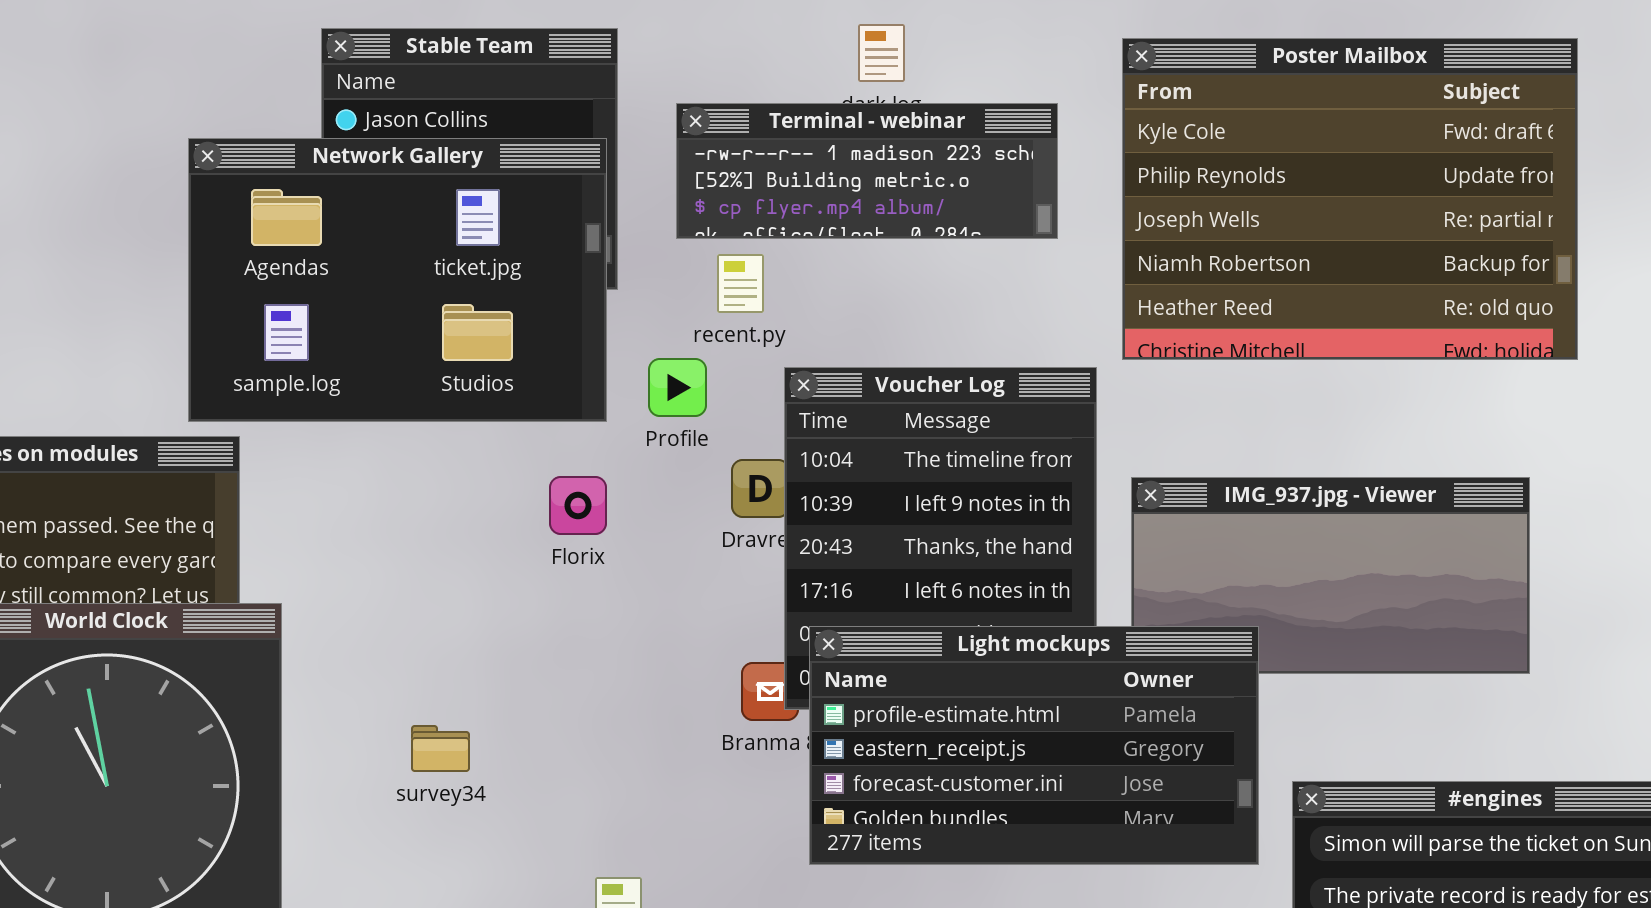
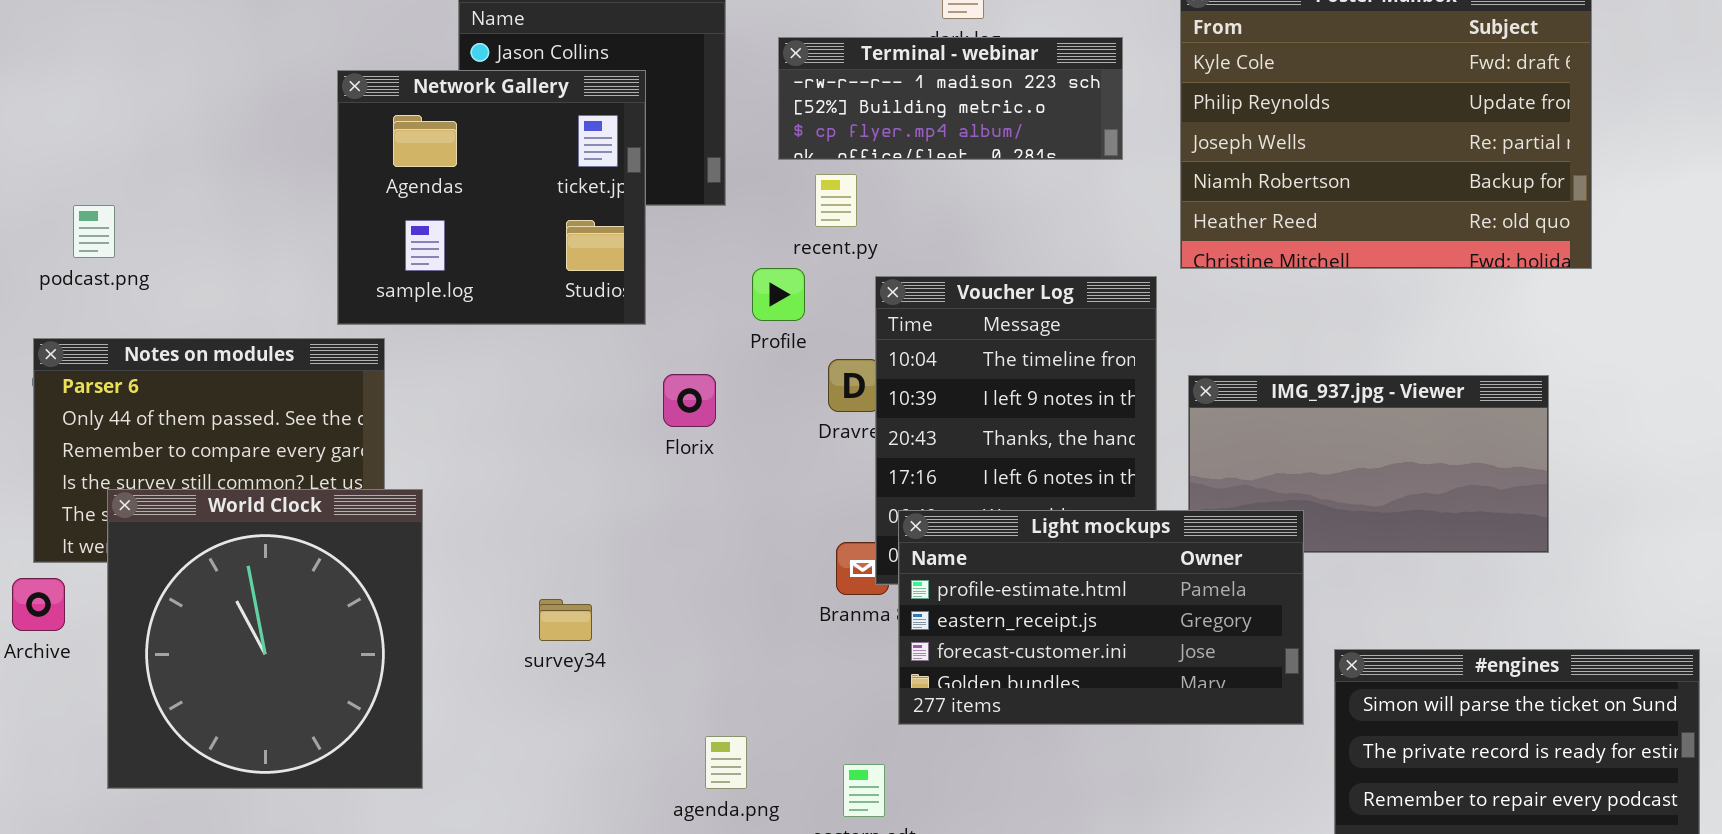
Network Gallery: [188,138,607,422] -> [337,70,646,325], resized

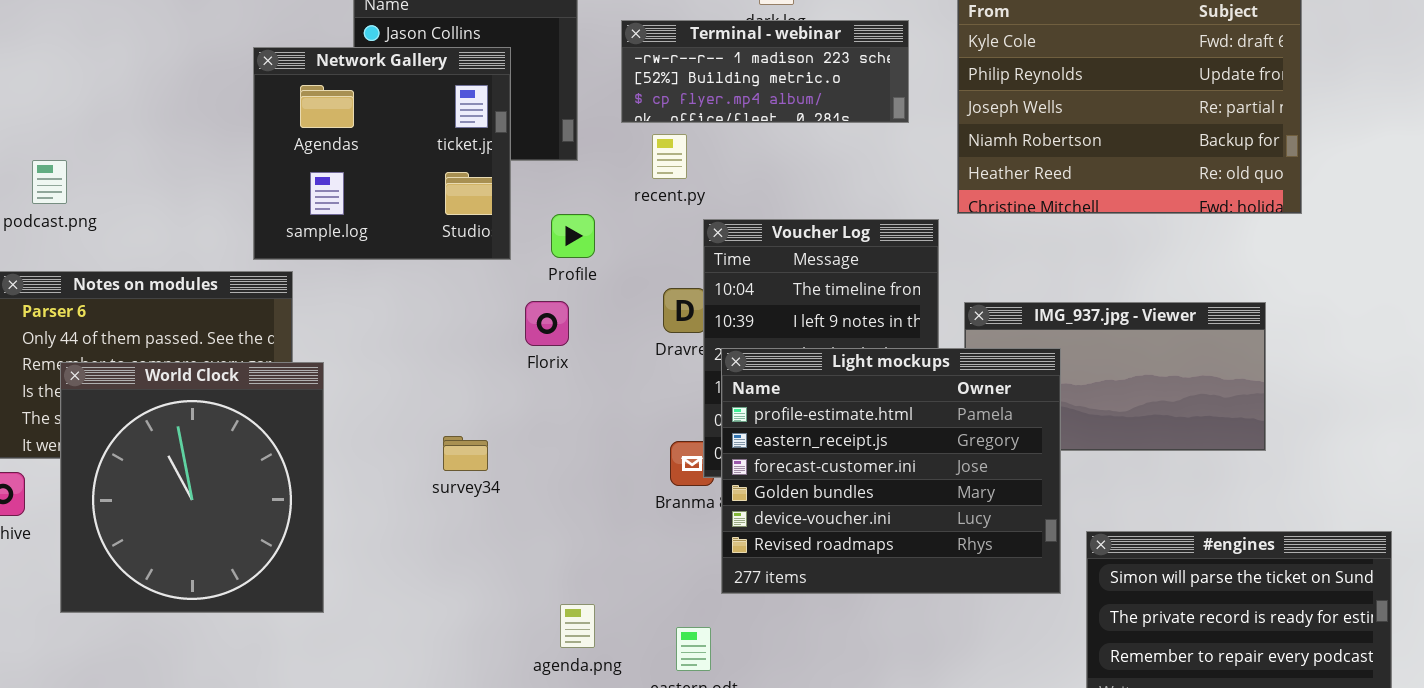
Profile: [752,268,805,321] -> [551,214,595,258], moved
World Clock: [107,489,423,789] -> [60,362,324,613], moved
Light mockups: [898,510,1304,725] -> [721,348,1061,594], resized
survey34: [539,599,592,641] -> [443,436,488,471], moved

